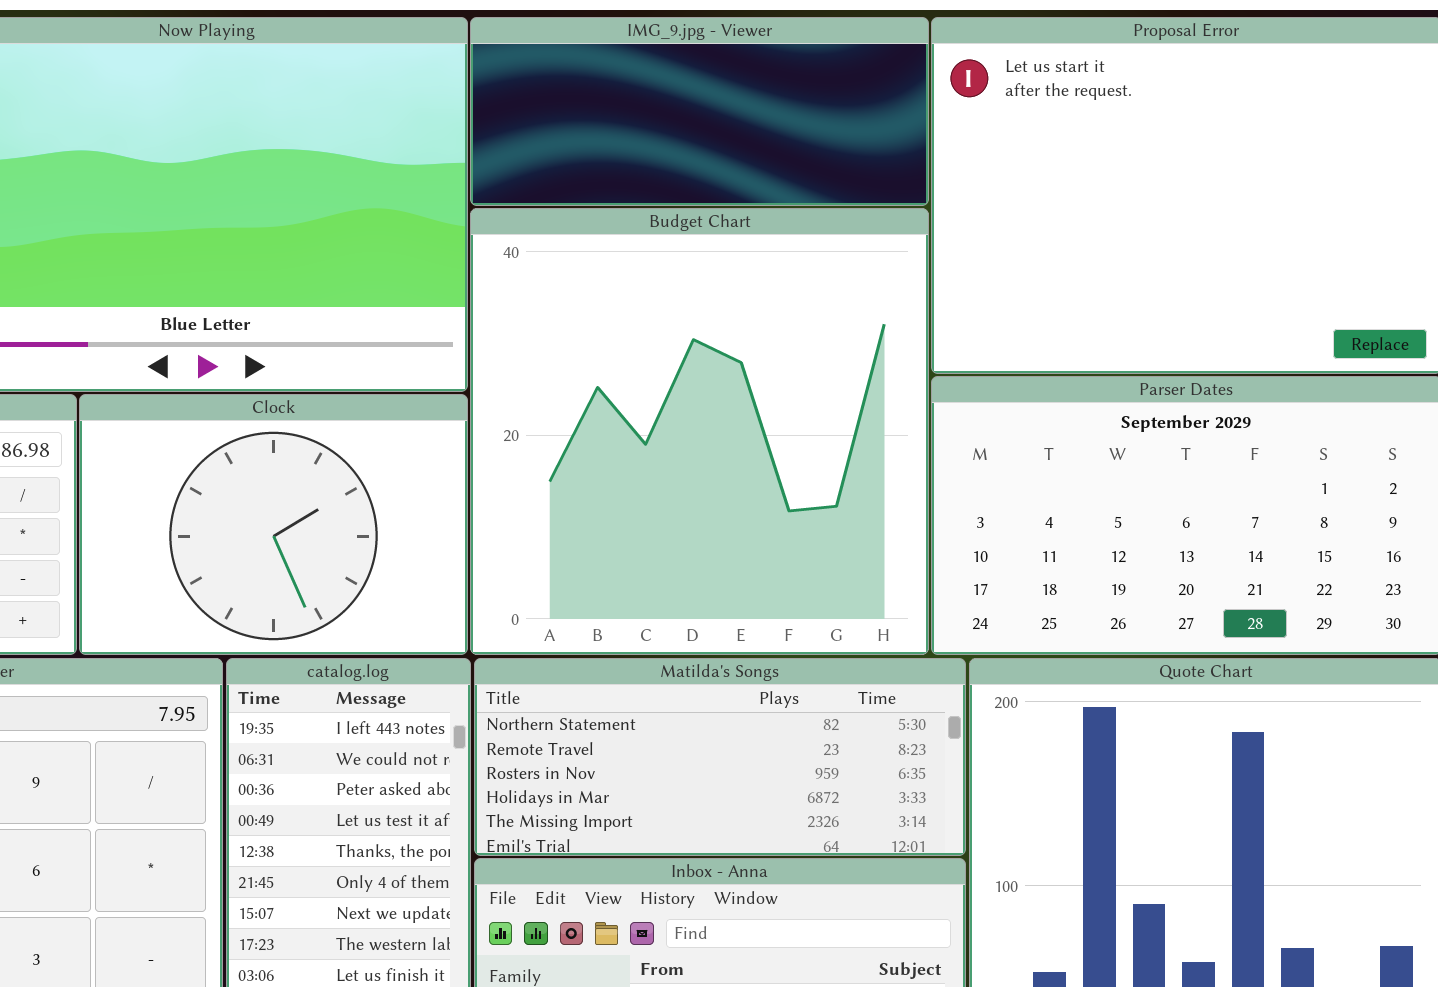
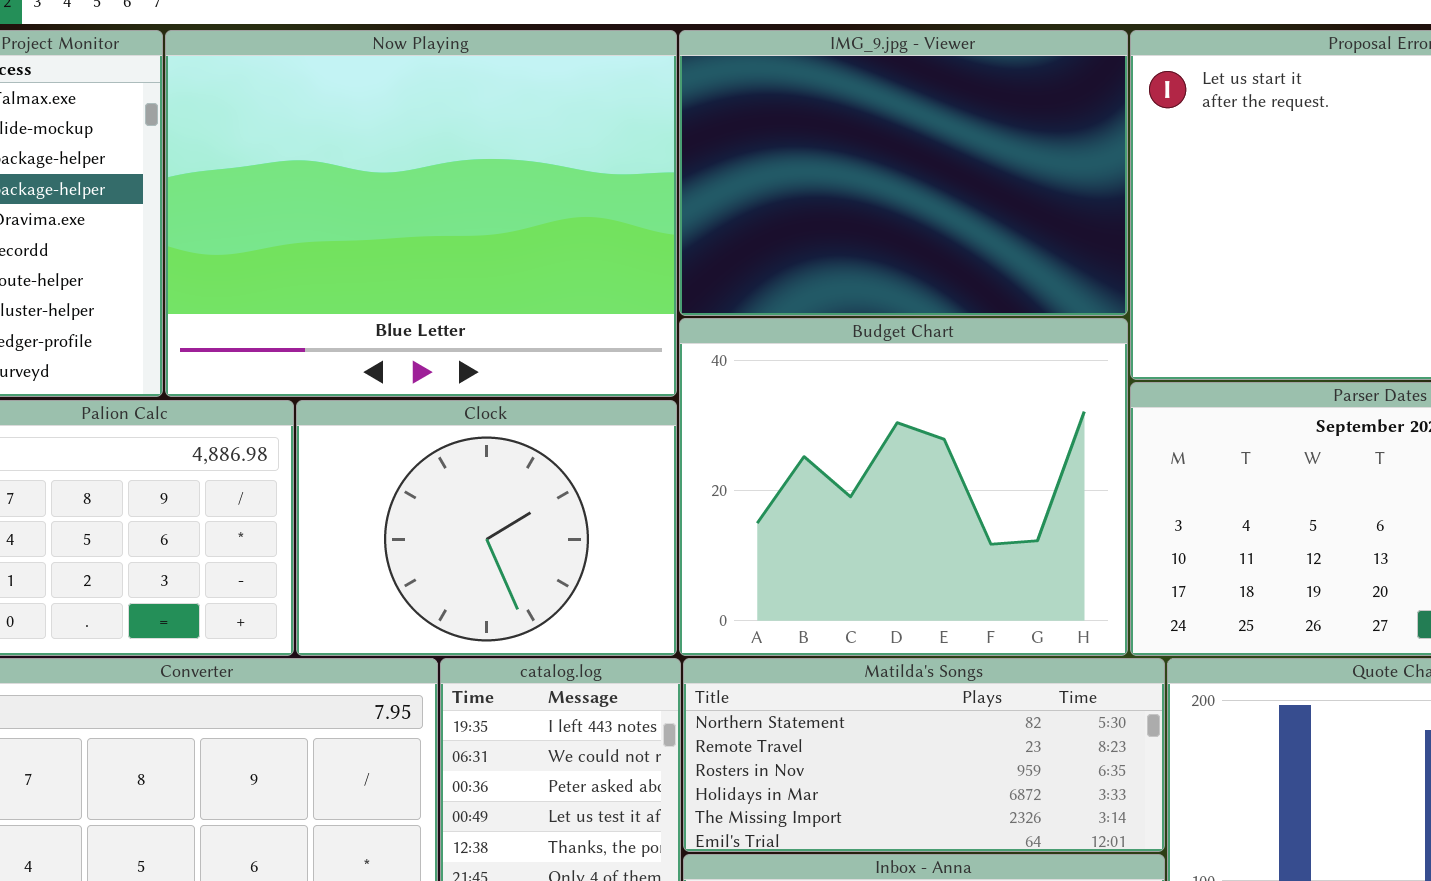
IMG_9.jpg - Viewer: [470,17,929,206] -> [679,30,1128,316], resized
Budget Chart: [470,208,929,655] -> [679,318,1128,656], resized

